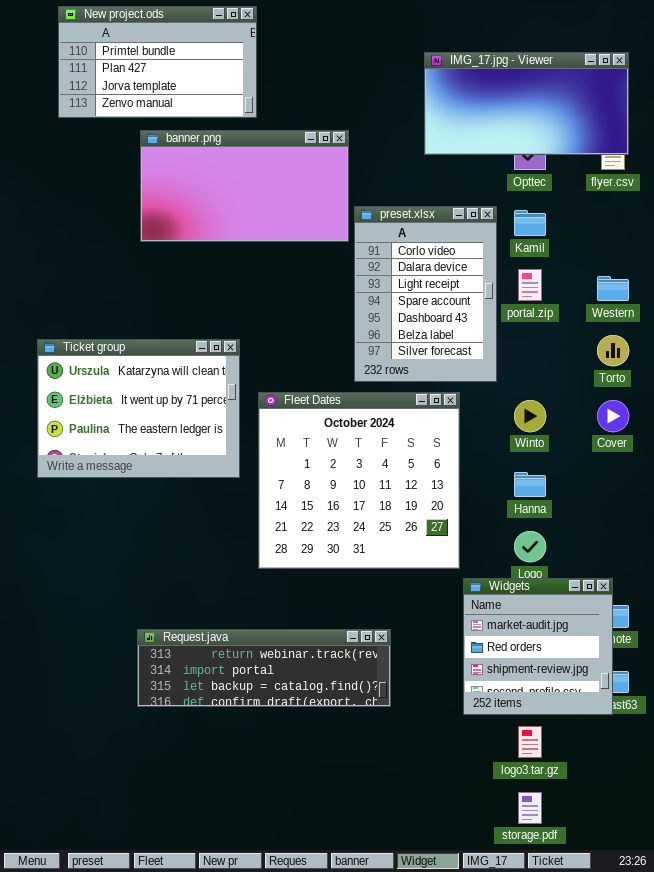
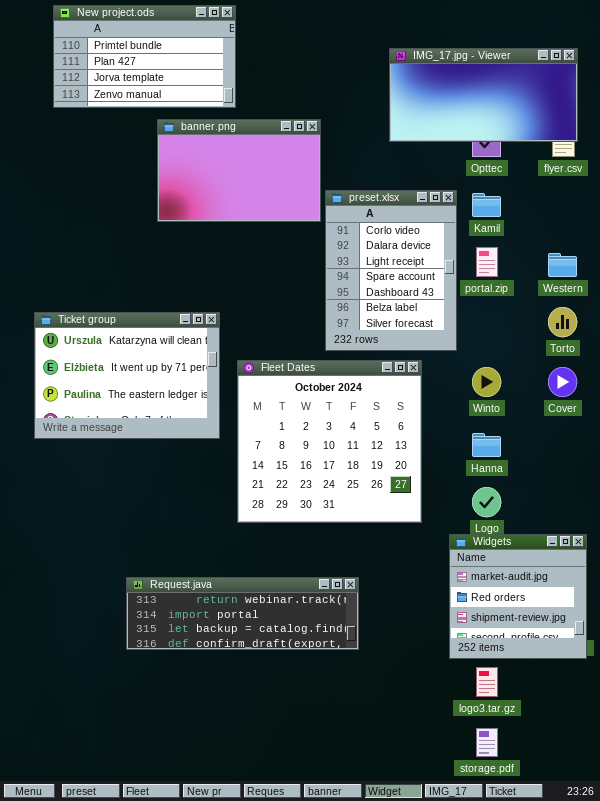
banner.png: [140,130,349,242] -> [157,119,321,222], resized
Widgets: [463,578,613,715] -> [449,534,587,659], moved

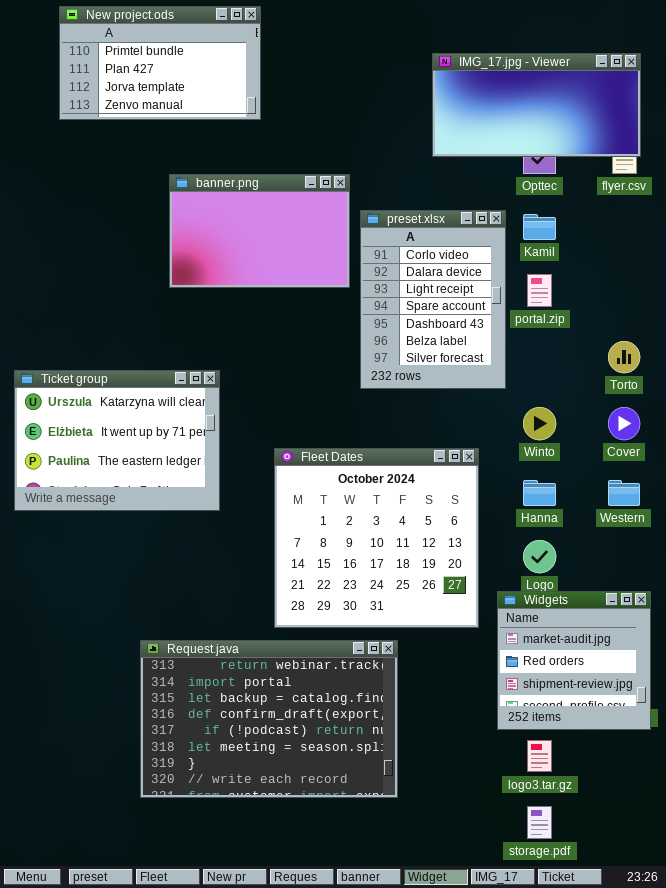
banner.png: [157,119,321,222] -> [169,174,350,288], moved
Western: [548,253,577,277] -> [608,480,640,506], moved
Ticket group: [34,312,220,439] -> [14,370,220,511], moved
Fleet Dates: [237,360,422,523] -> [274,448,479,628], moved
Request.java: [126,577,359,650] -> [140,640,398,798], resized

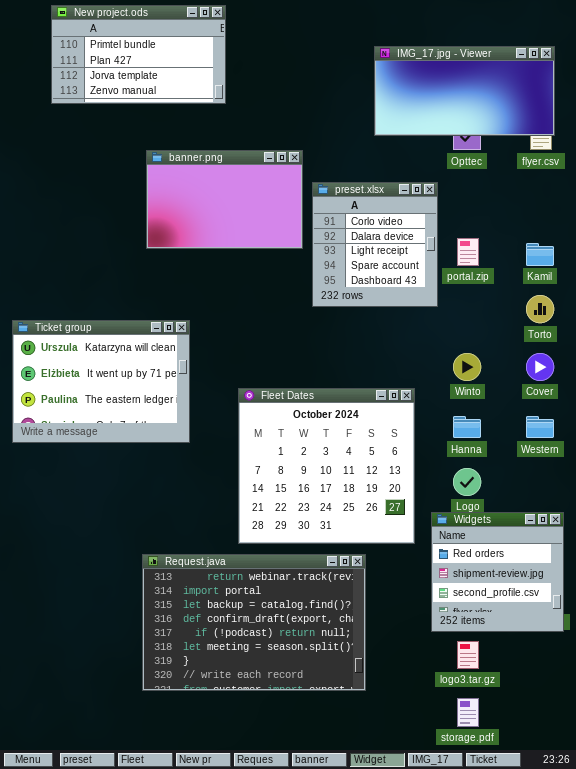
preset.xlsx: [360,210,506,389] -> [312,182,438,307], resized
Kamil: [523,214,556,240] -> [526,243,554,266], moved
Widgets: [497,591,651,730] -> [431,512,564,632], scrolled down 1 row
Request.java: [140,640,398,798] -> [142,554,366,691], moved

